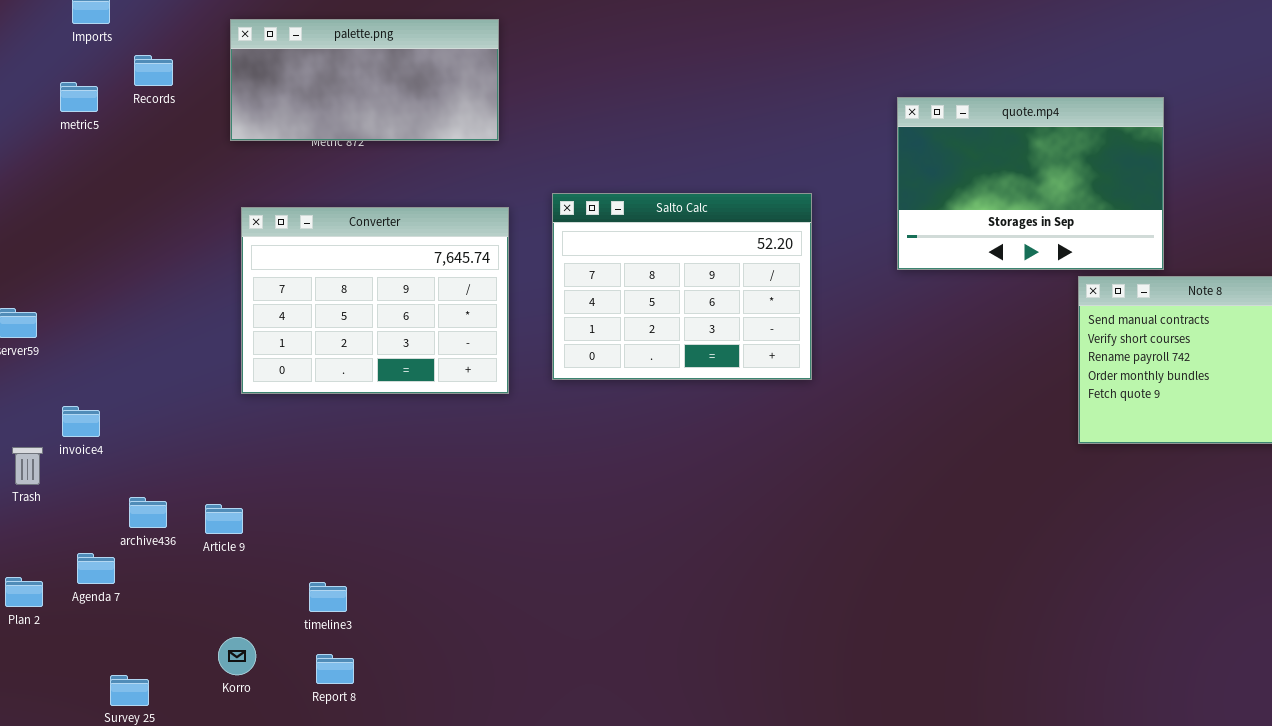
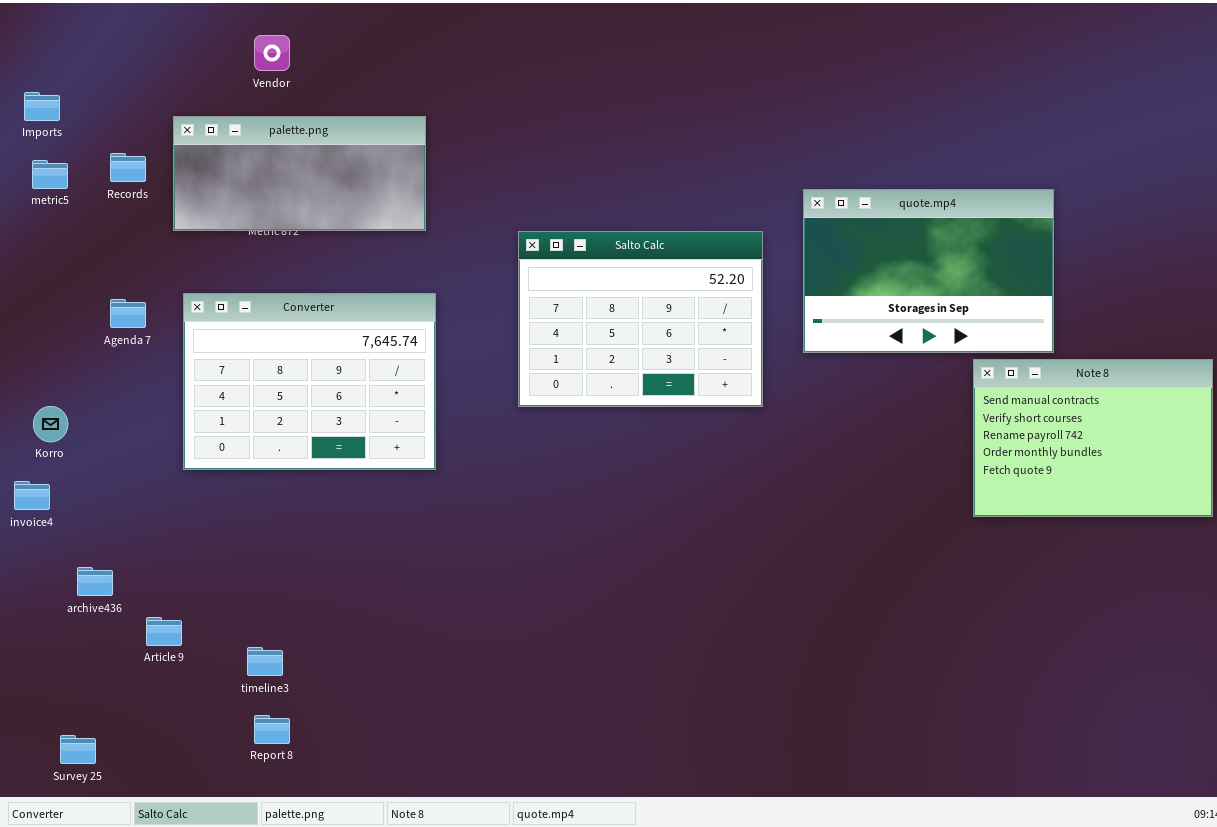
Records: [134,55,173,86] -> [110,153,146,182], moved
metric5: [60,82,98,112] -> [32,160,68,189], moved
Salto Calc: [552,193,812,380] -> [518,231,763,407], moved
Article 9: [205,504,243,534] -> [146,617,182,646], moved
Agenda 7: [77,553,115,584] -> [110,299,146,328], moved
Korro: [218,637,256,675] -> [33,406,68,442], moved

